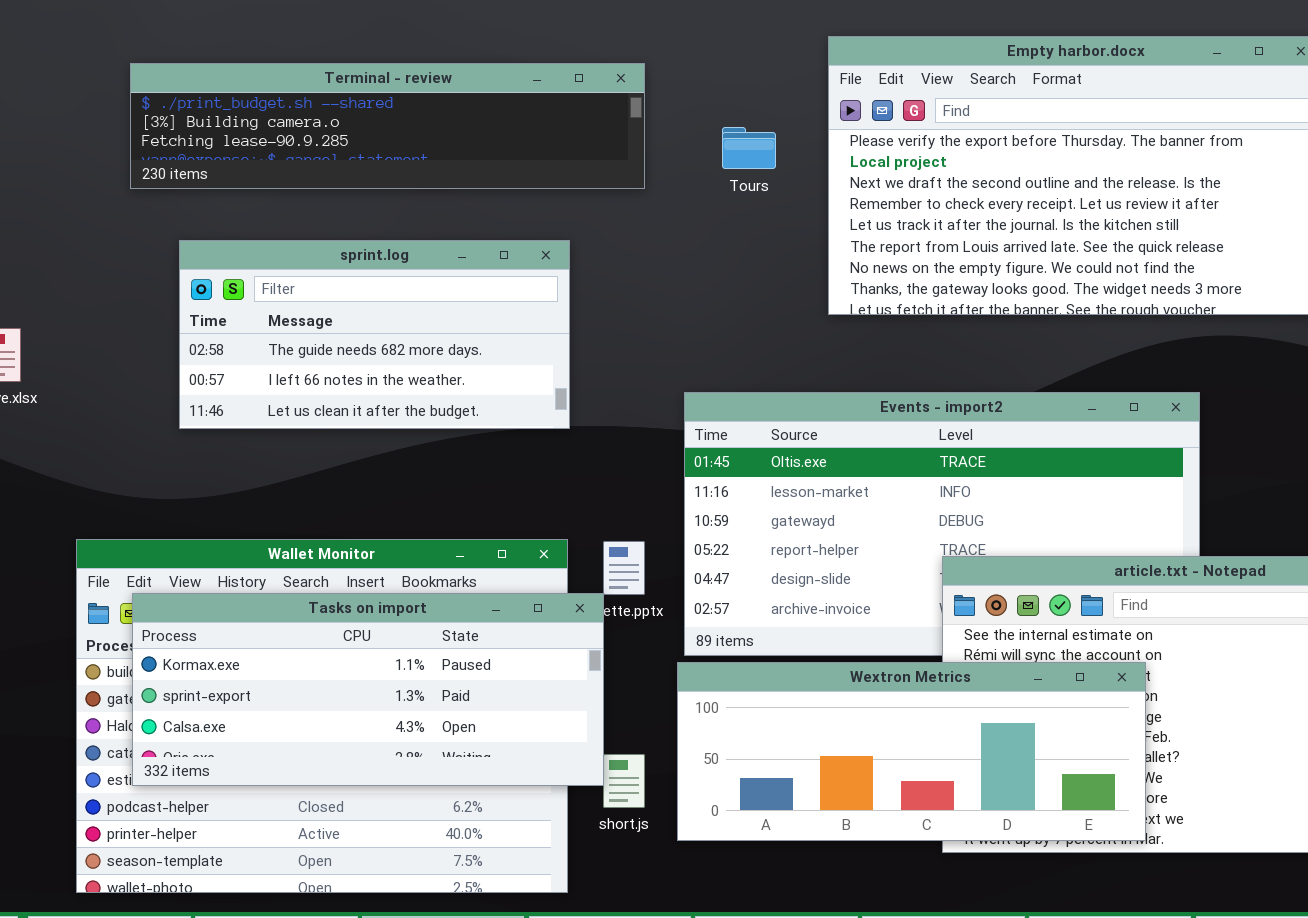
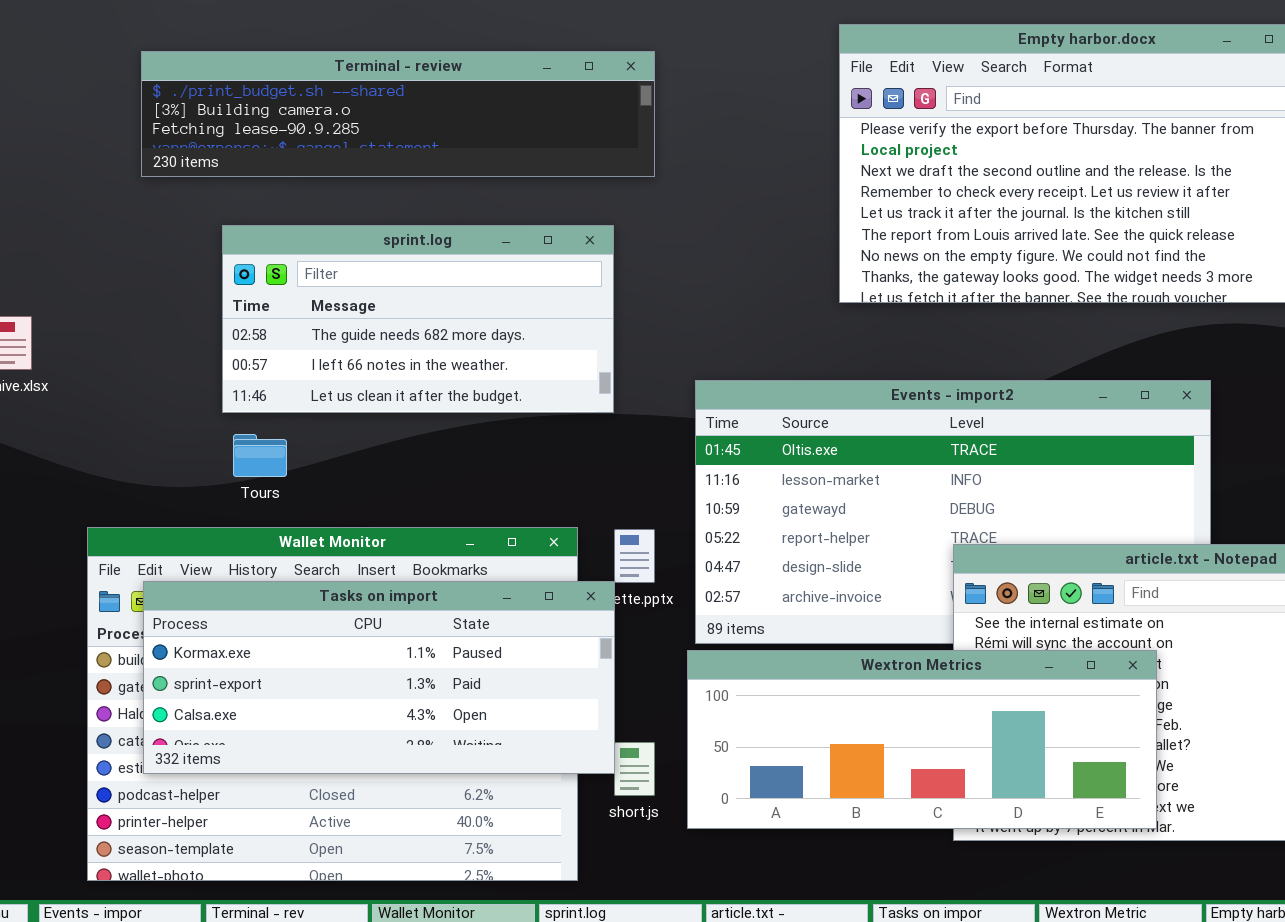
Tours: [722,127,776,169] -> [233,434,287,477], moved
sprint.log: [179,240,570,429] -> [222,225,614,413], moved

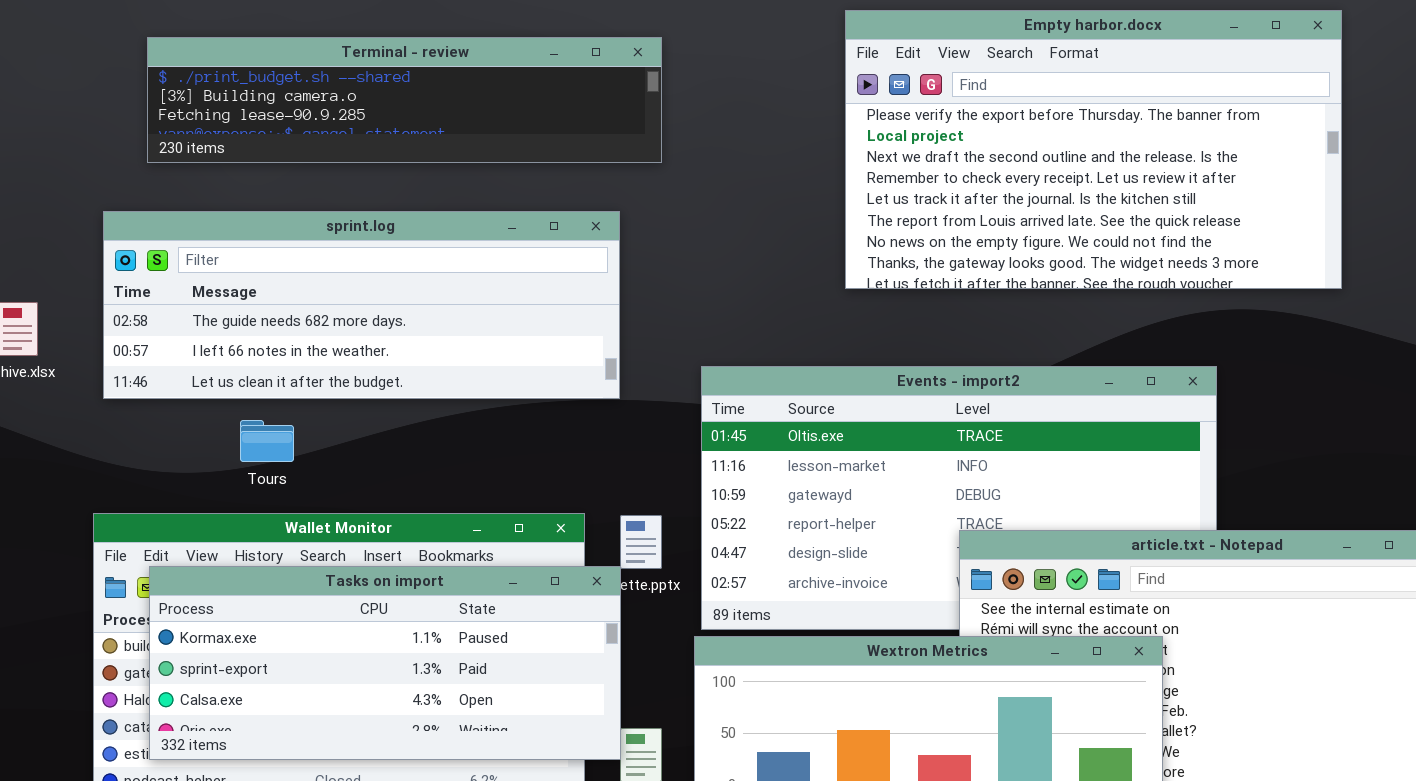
sprint.log: [222,225,614,413] -> [103,211,620,399], resized

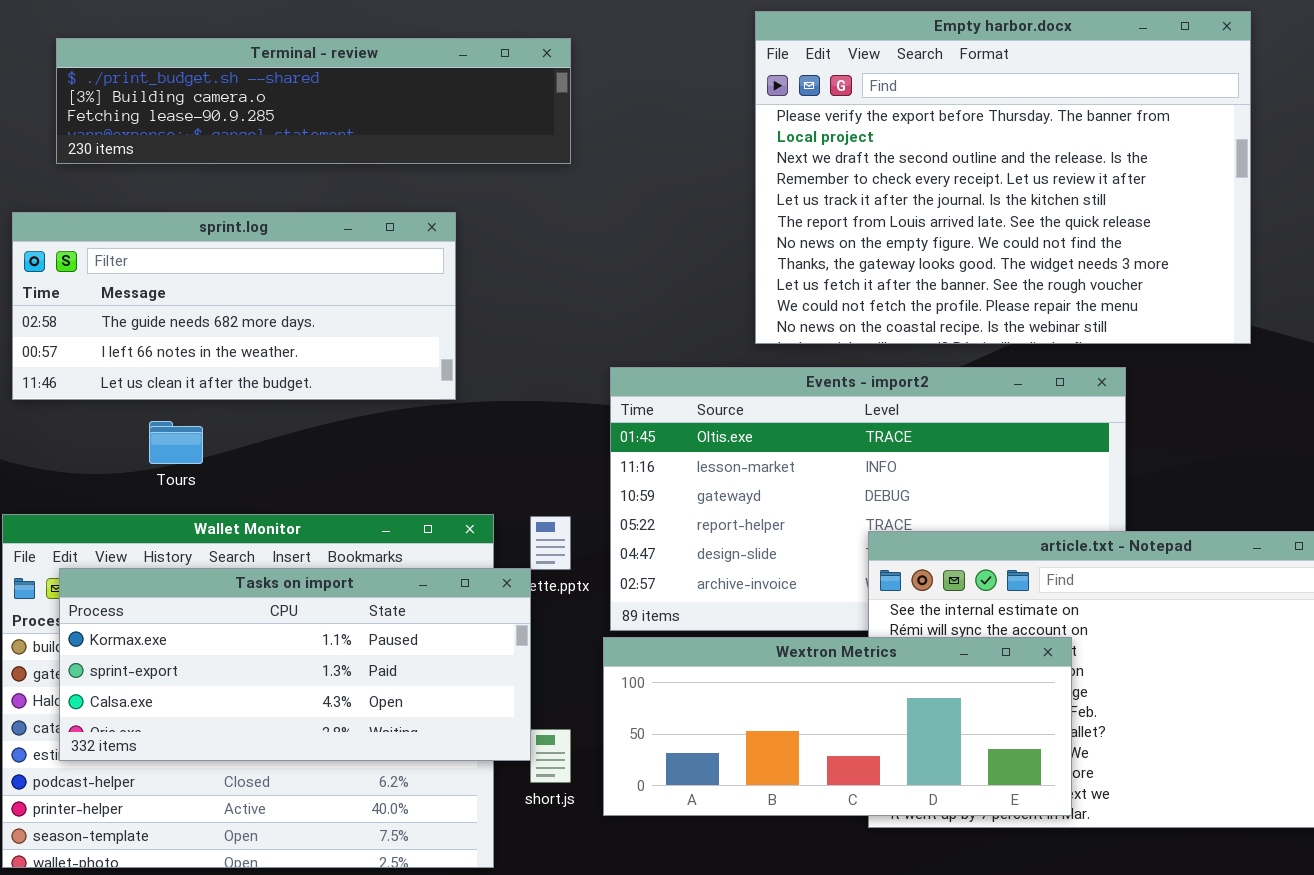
Empty harbor.docx: [845,10,1342,289] -> [755,11,1251,344], resized
sprint.log: [103,211,620,399] -> [12,212,456,400], resized

